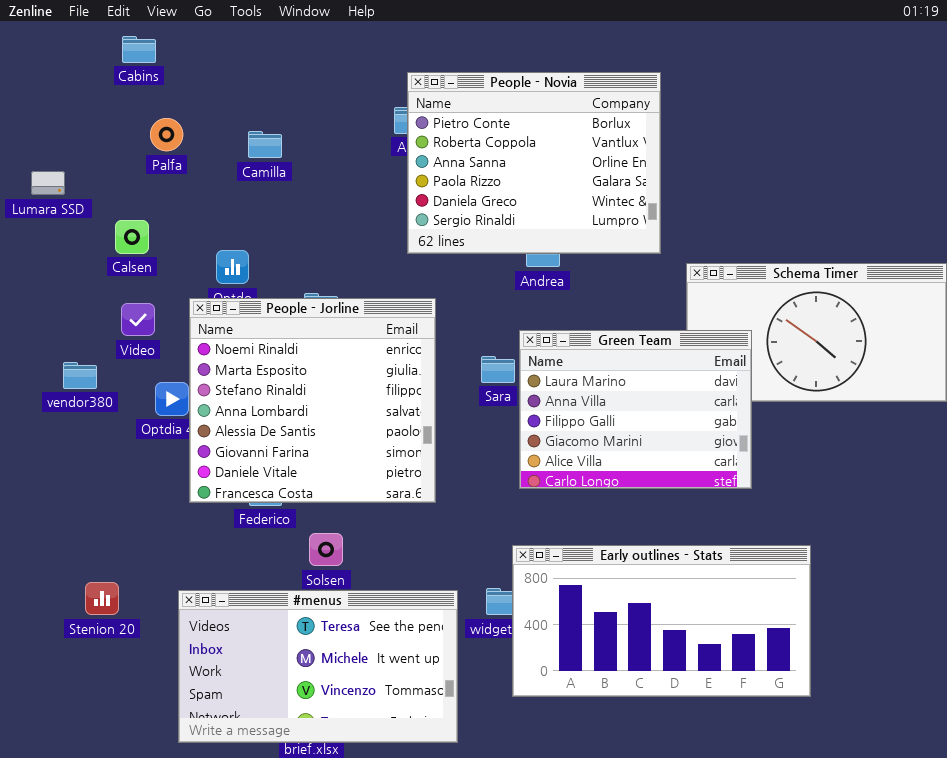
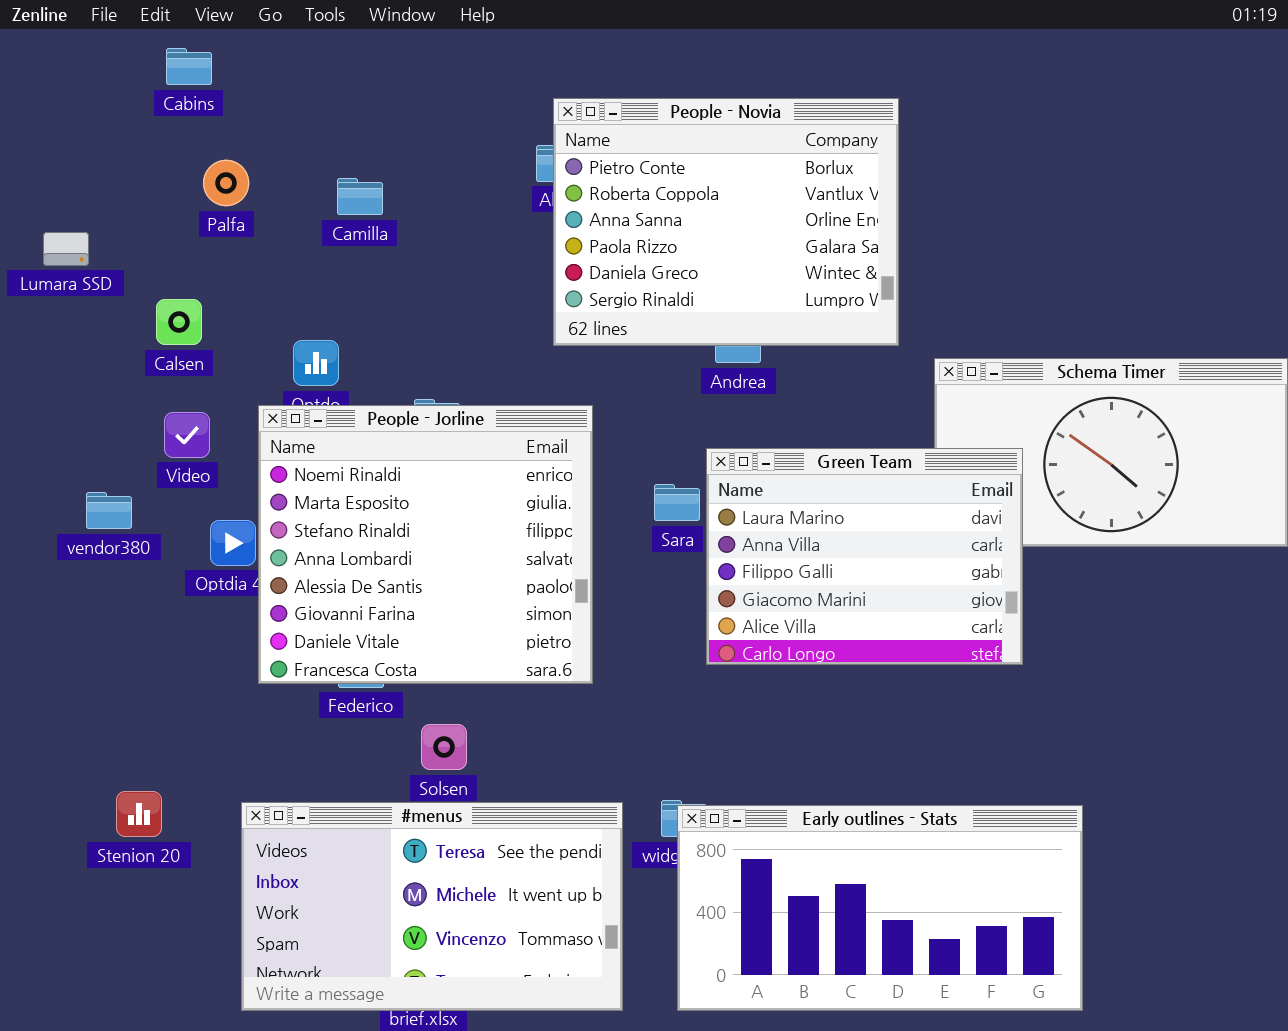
Early outlines - Stats: [512,545,811,697] -> [677,805,1083,1011], moved

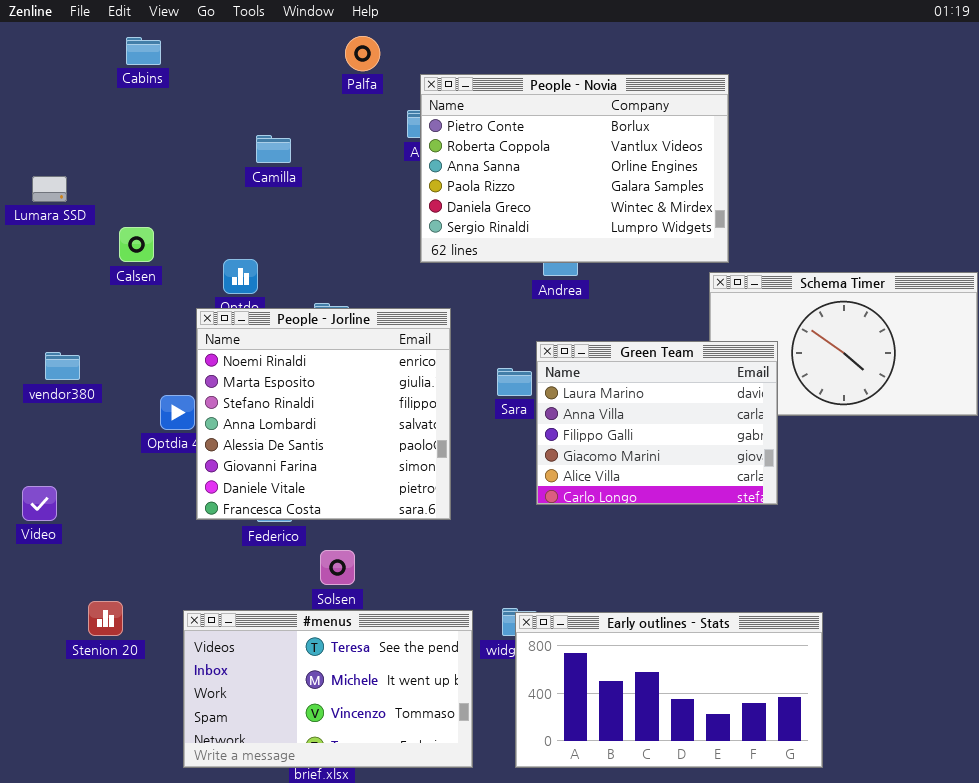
People - Novia: [553,98,899,346] -> [420,74,729,263], resized
Palfa: [203,160,249,206] -> [345,36,380,71], moved
Video: [164,412,210,458] -> [22,486,57,521], moved
vendor380: [86,492,132,529] -> [45,352,80,380], moved

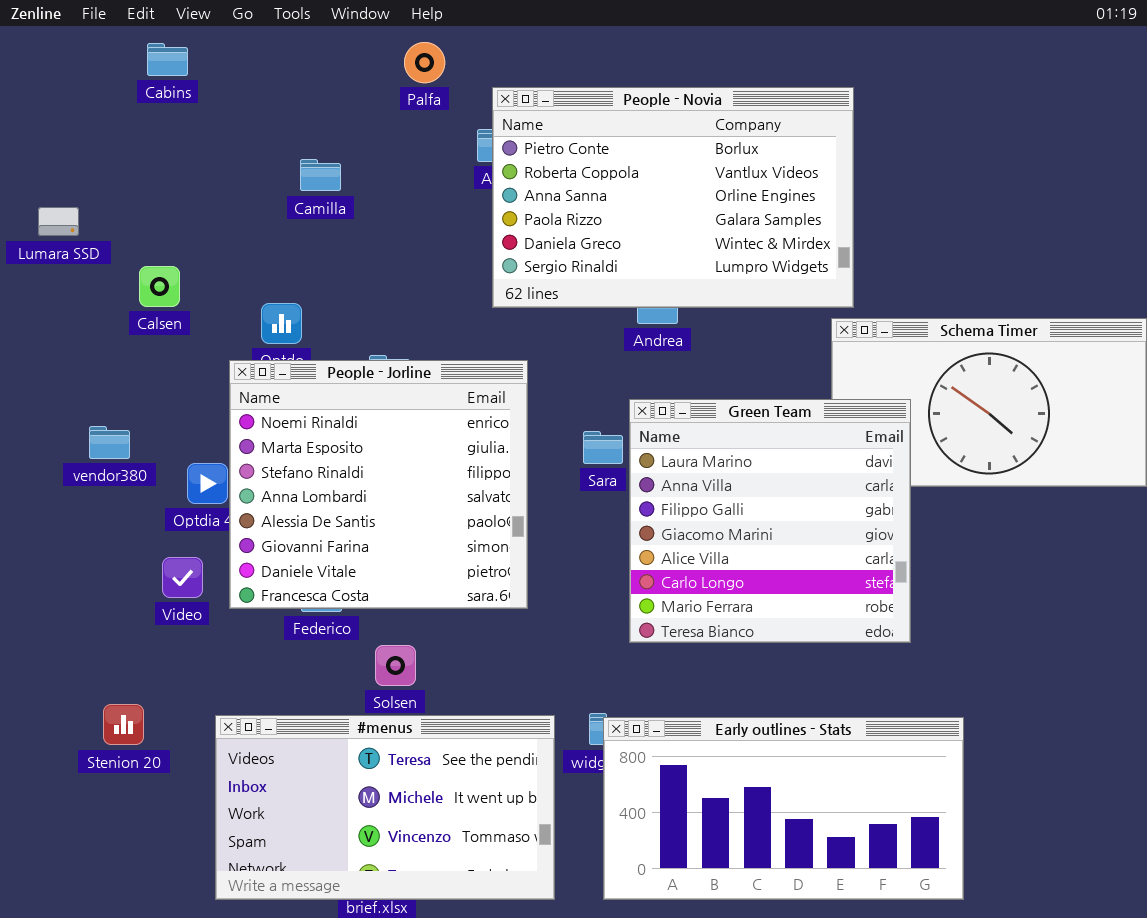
Green Team: [536,341,778,505] -> [629,399,911,643], resized
vendor380: [45,352,80,380] -> [89,426,130,459], moved
Video: [22,486,57,521] -> [162,557,203,598], moved

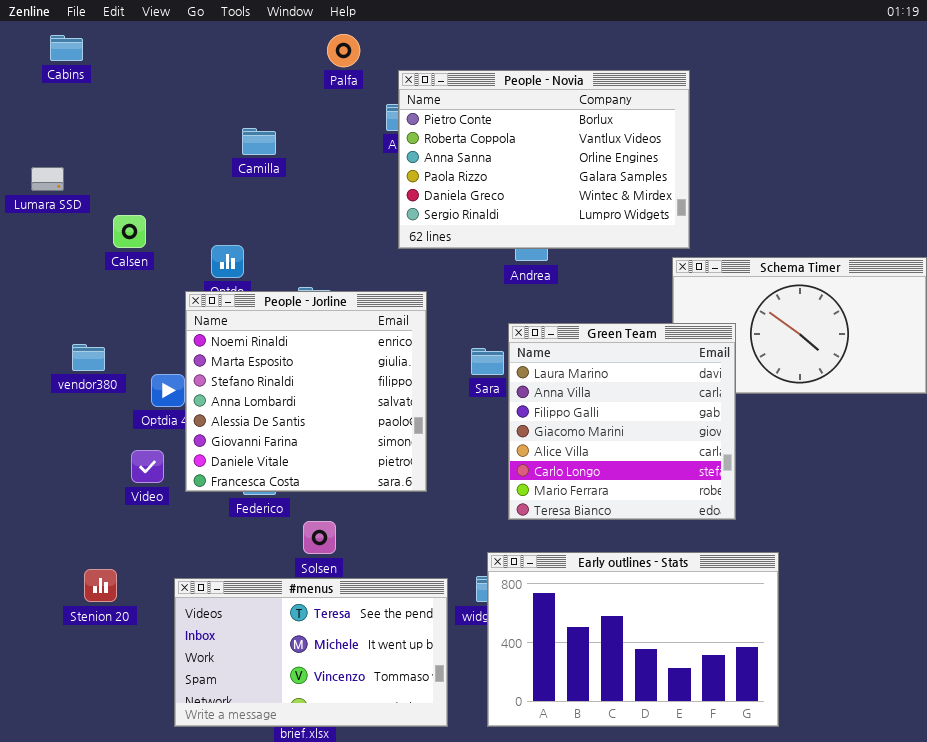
Cabins: [147,43,188,76] -> [50,35,83,61], moved
Early outlines - Stats: [603,717,964,900] -> [487,552,779,727], resized

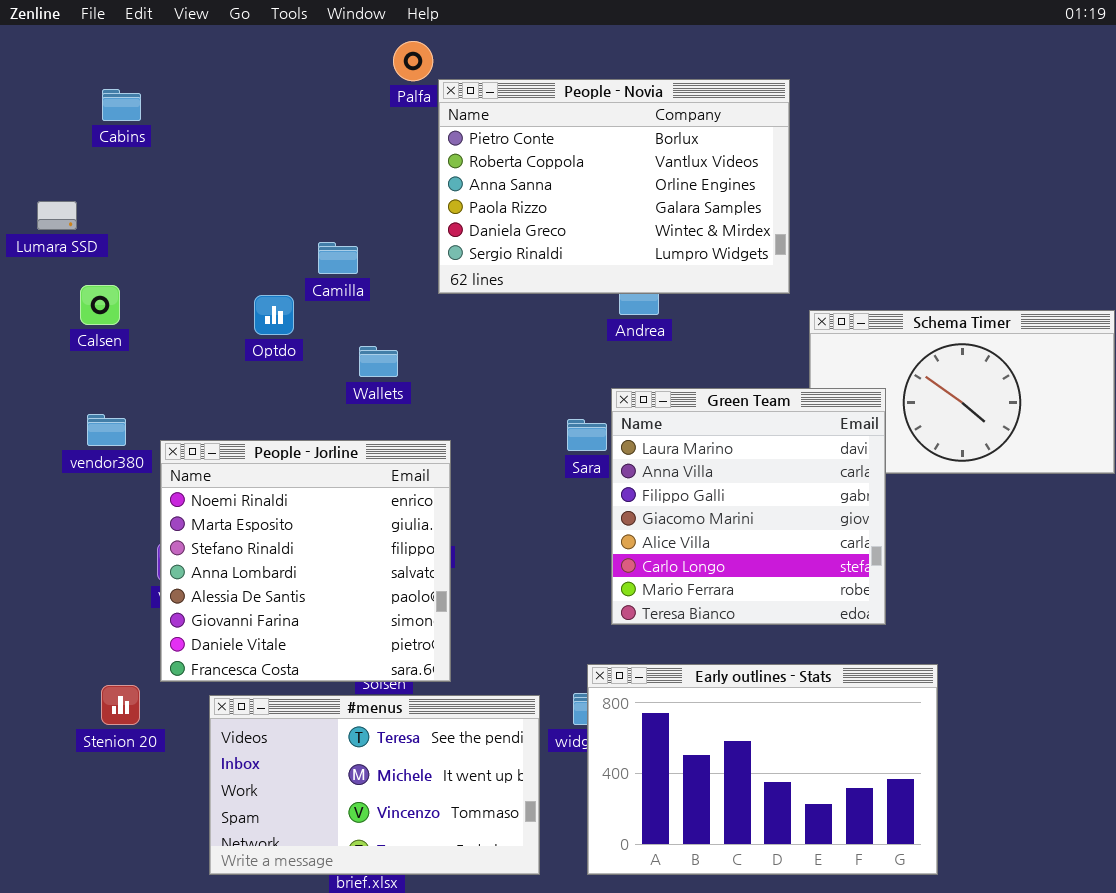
Cabins: [50,35,83,61] -> [102,89,141,121], moved
People - Novia: [398,70,690,249] -> [438,79,790,294], moved
Camilla: [242,128,276,155] -> [318,242,358,274], moved
Calsen: [113,215,146,248] -> [80,285,120,325], moved
People - Jorline: [185,291,427,492] -> [160,440,451,682], moved

